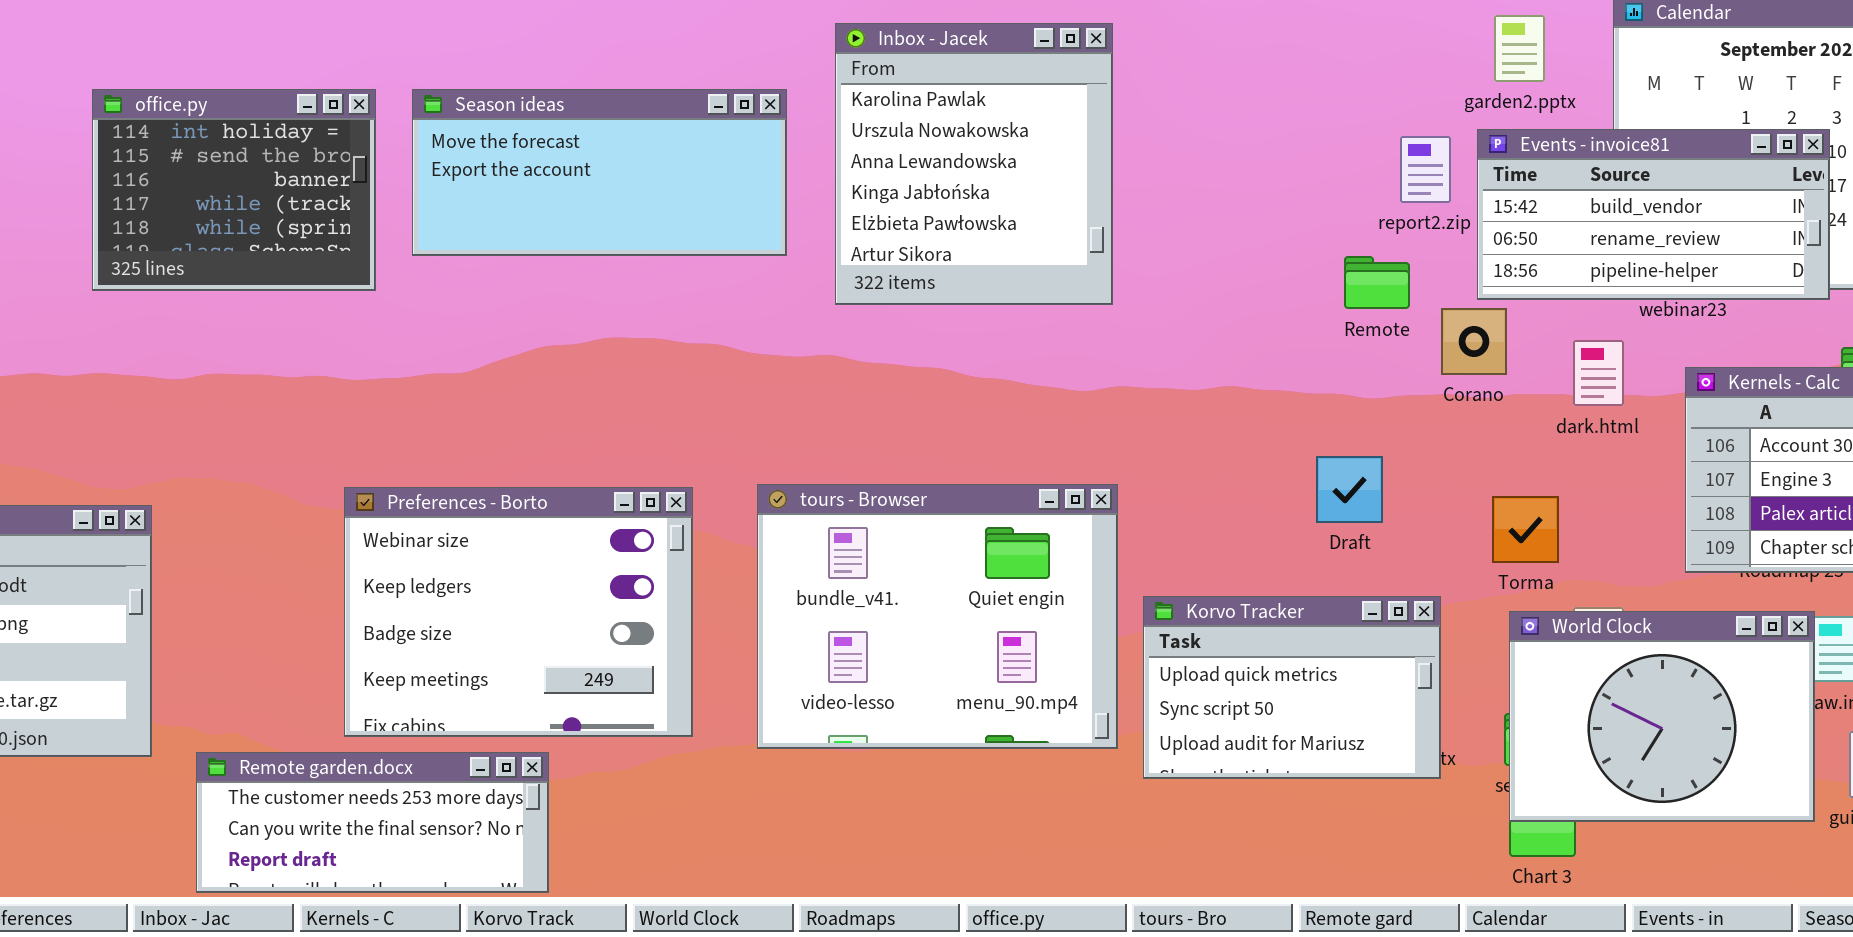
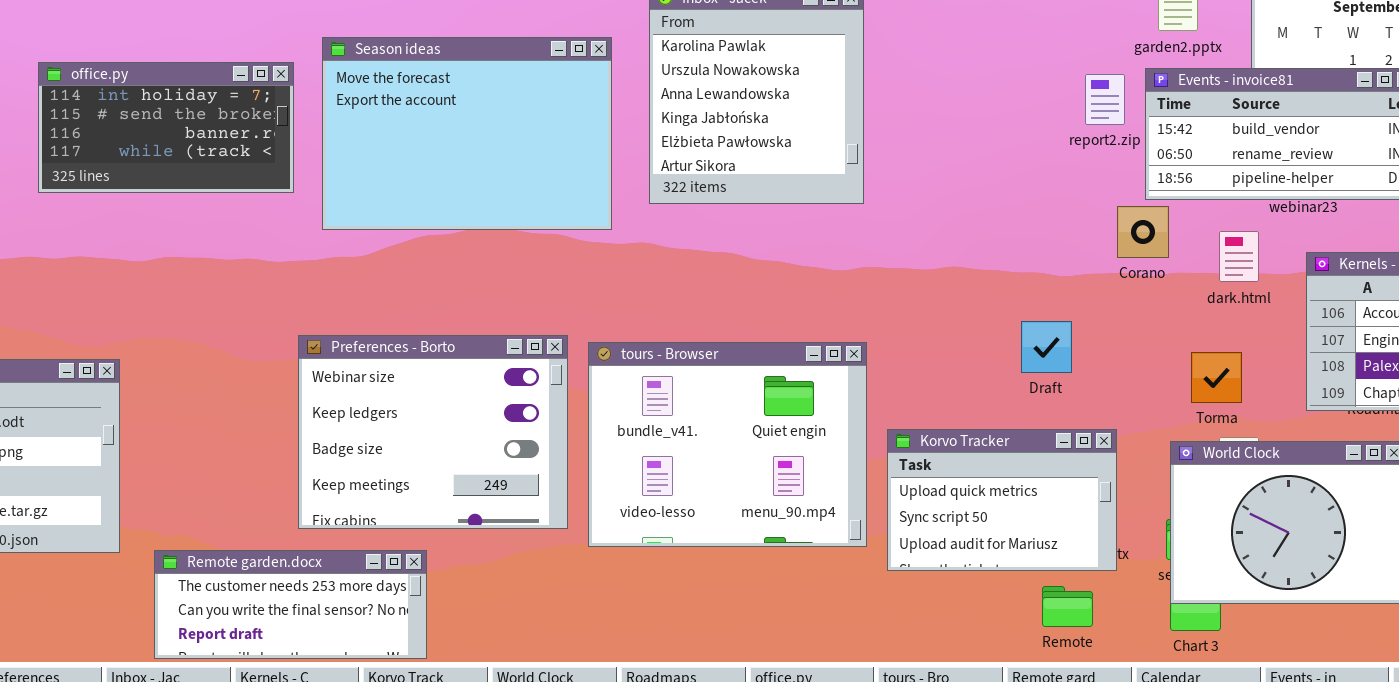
office.py: [92,89,376,291] -> [38,62,294,193], resized
Season ideas: [412,89,787,256] -> [322,37,612,230], resized
Remote: [1344,256,1410,309] -> [1042,586,1093,627], moved
Preferences - Borto: [344,487,693,737] -> [298,335,568,529], moved
Torma: [1492,496,1559,563] -> [1191,352,1242,403], moved

